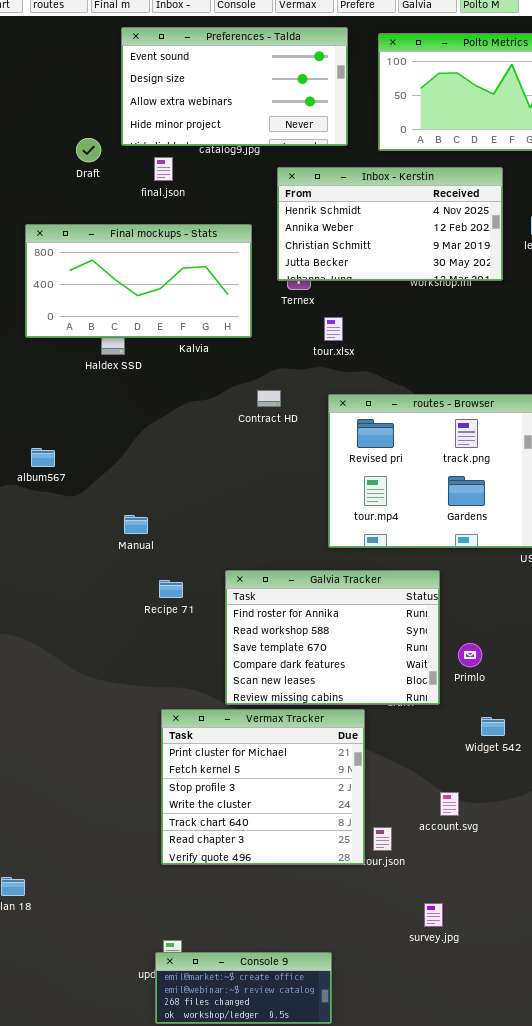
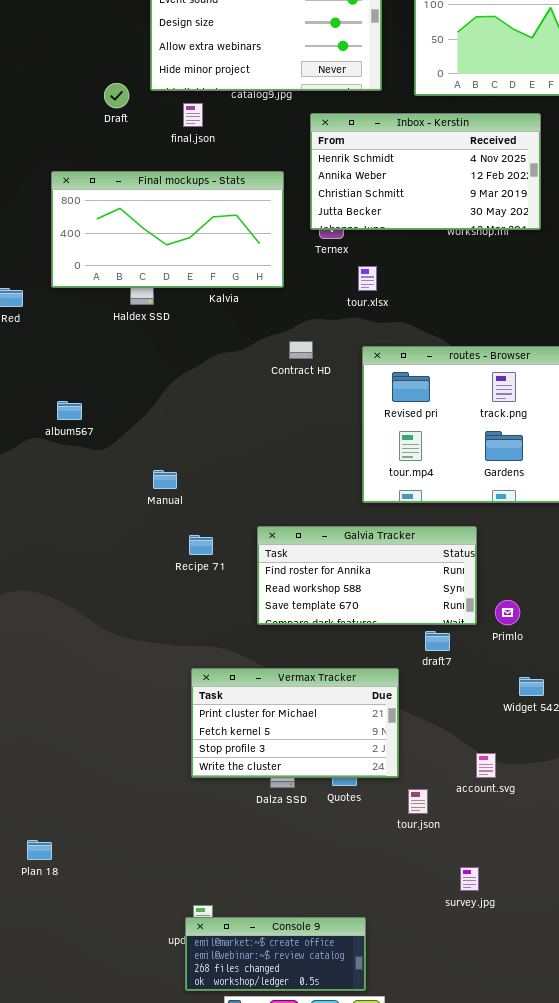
Galvia Tracker: [225,570,440,705] -> [257,526,477,625], resized
Vermax Tracker: [161,709,365,865] -> [191,668,399,778], resized

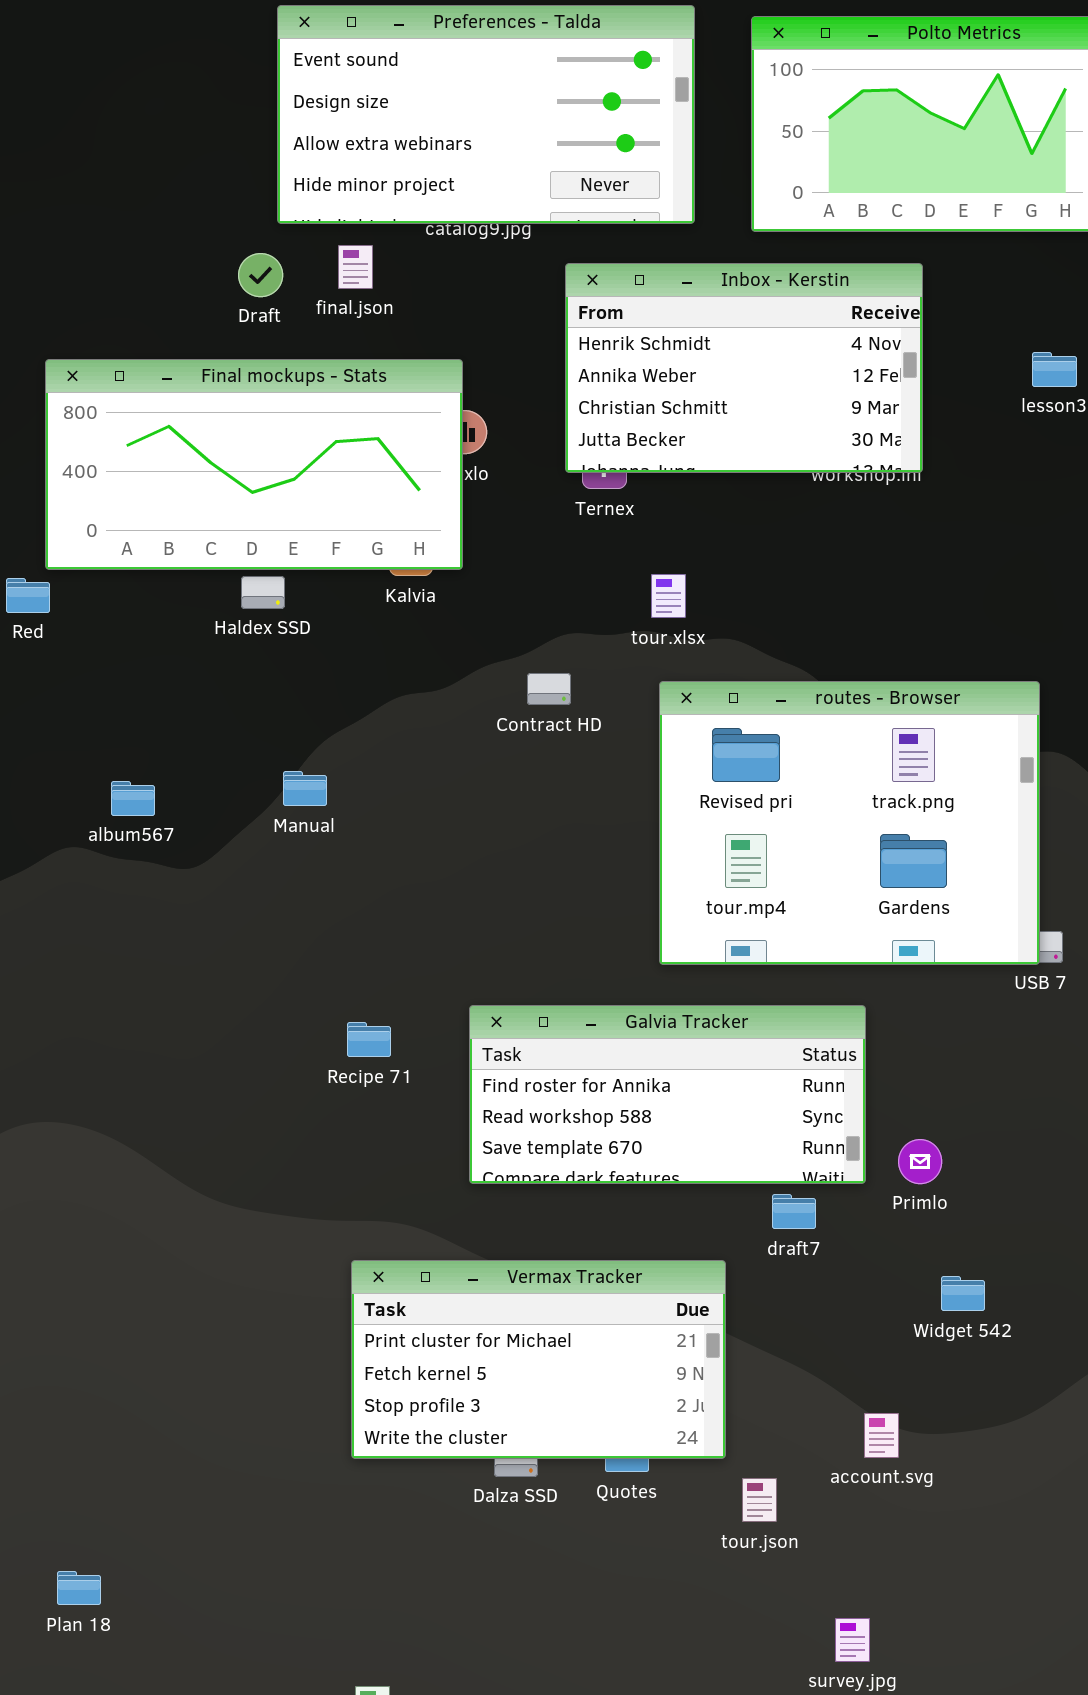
Draft: [104,83,129,108] -> [238,253,283,297], moved
Inbox - Kerstin: [310,113,541,230] -> [565,263,923,473], resized
Final mockups - Stats: [51,171,284,288] -> [45,359,463,570], moved
tour.xlsx: [358,266,377,291] -> [651,574,686,618], moved
Manual: [153,470,177,489] -> [283,771,327,806], moved

